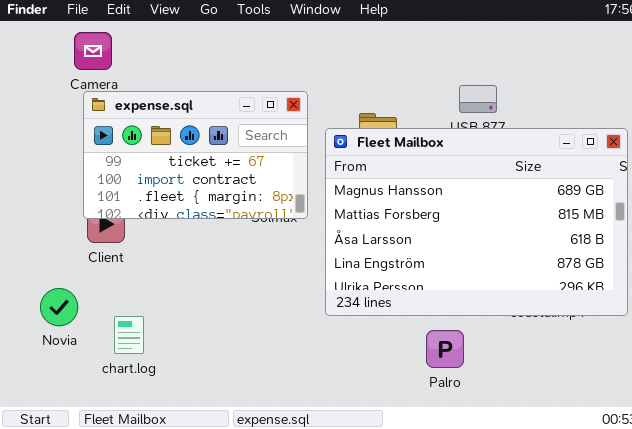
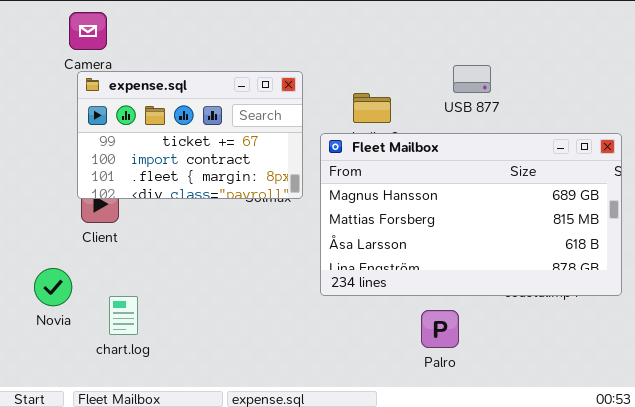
Fleet Mailbox: [325,128,628,316] -> [320,133,622,296], resized

